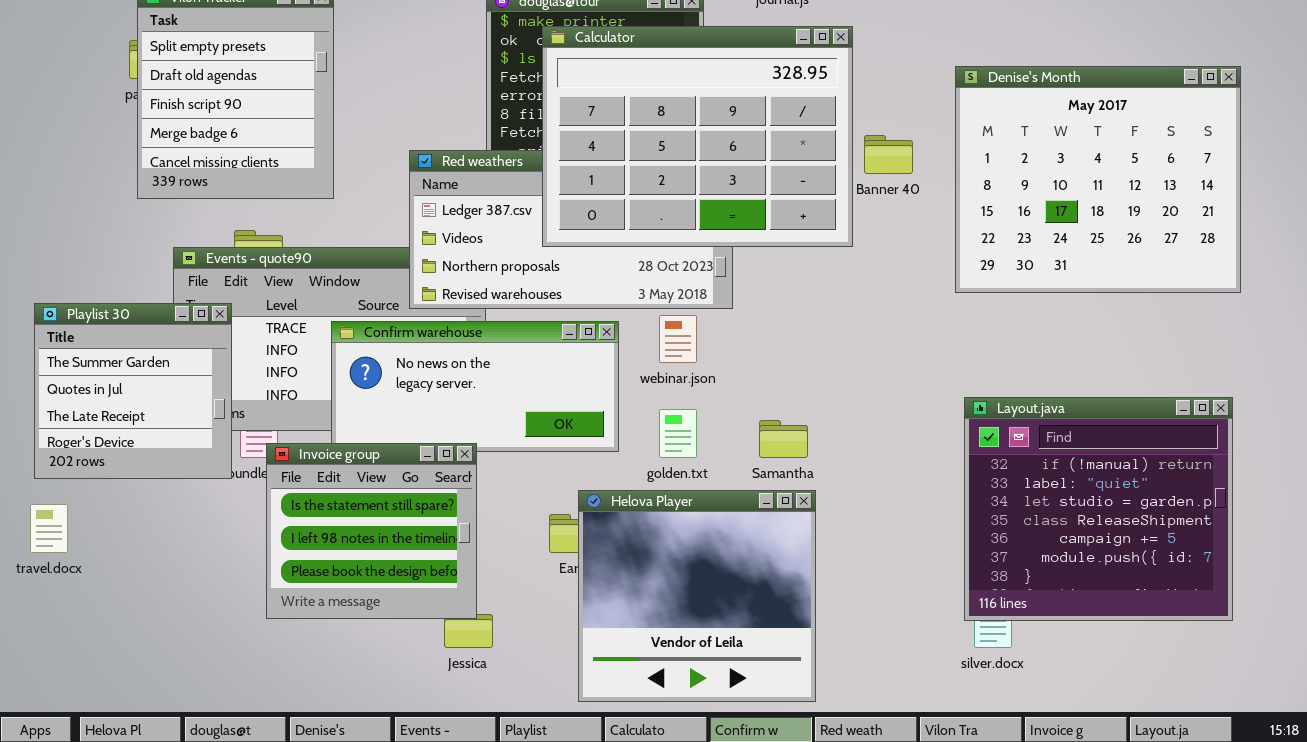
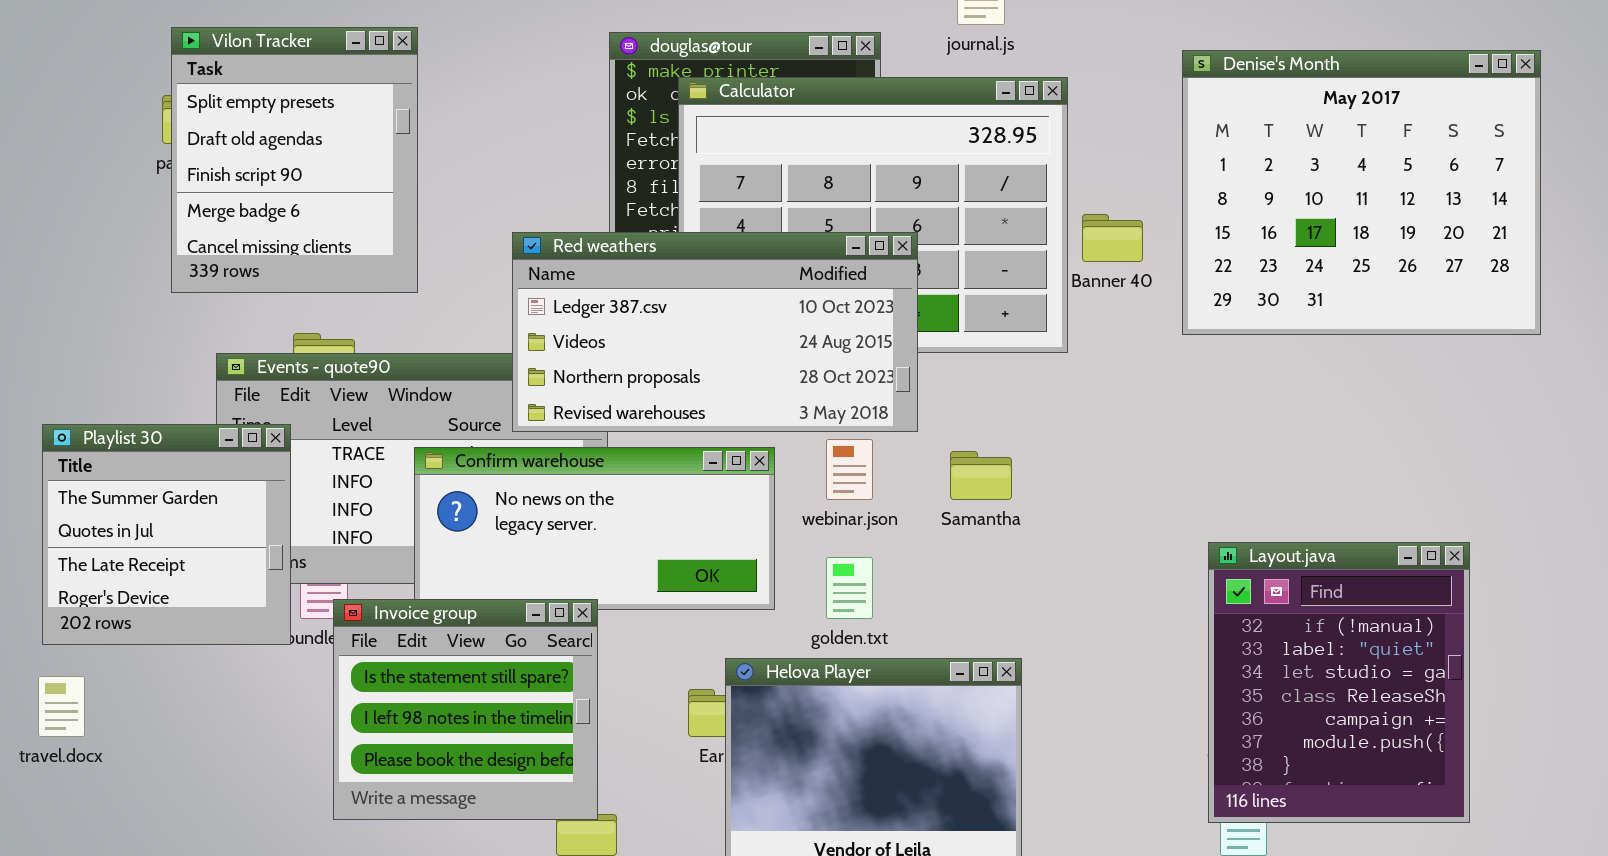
Denise's Month: [955,66,1241,293] -> [1182,50,1541,335], moved
Red weathers: [409,150,733,309] -> [512,232,918,432], raised
Layout.java: [964,397,1233,621] -> [1208,542,1470,823], resized
Samantha: [759,420,808,458] -> [950,451,1012,500], moved

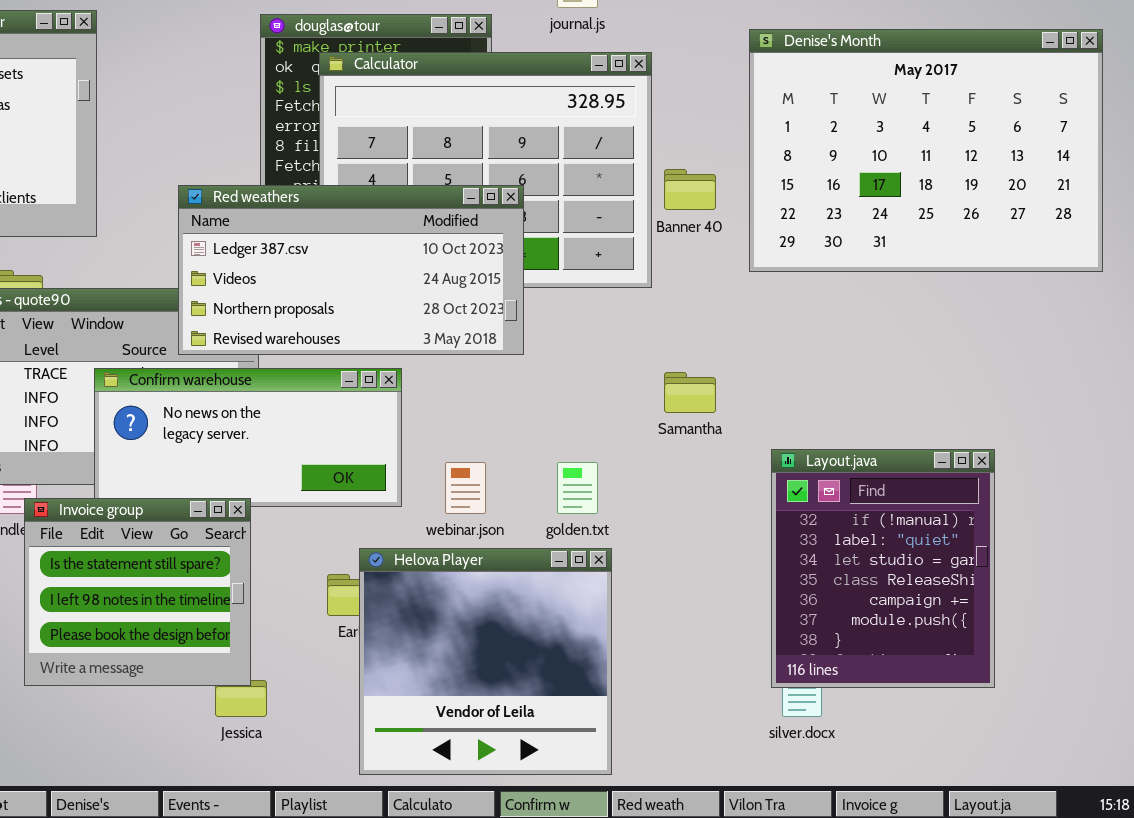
Denise's Month: [1182,50,1541,335] -> [749,29,1103,272], resized
webinar.json: [826,439,873,500] -> [445,462,486,514], moved
Samantha: [950,451,1012,500] -> [664,372,716,413], moved
golden.txt: [826,557,873,619] -> [557,462,598,514], moved

